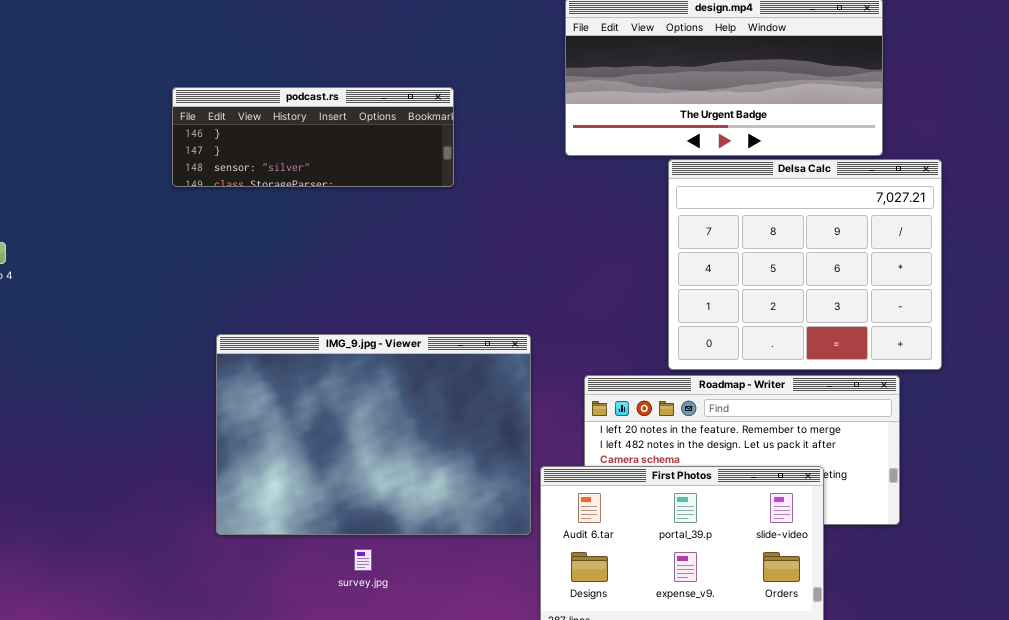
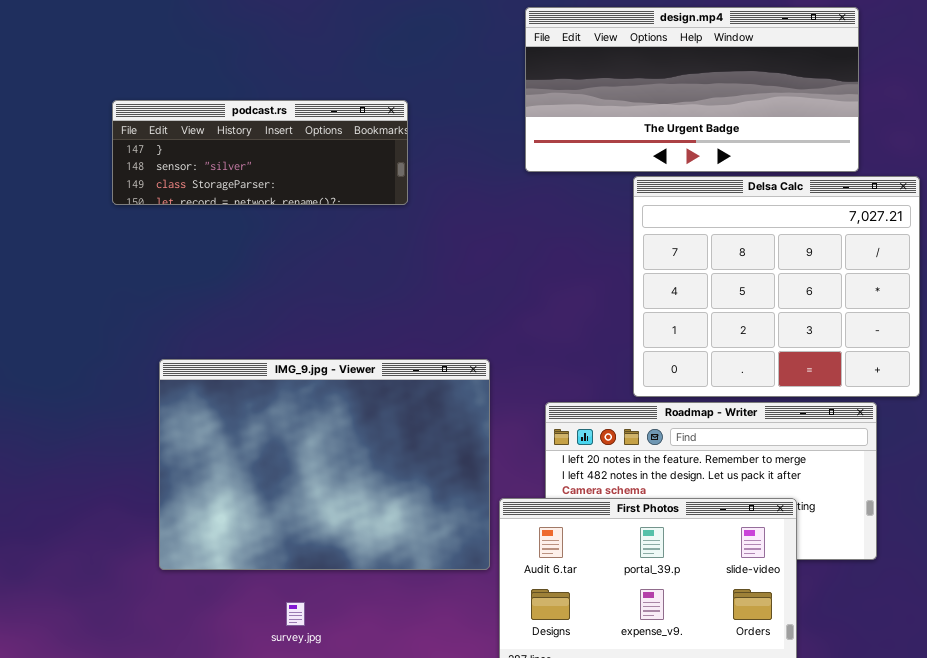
podcast.rs: [172,87,454,187] -> [112,100,408,205], scrolled down 1 row
survey.jpg: [354,549,372,571] -> [286,602,305,626], moved

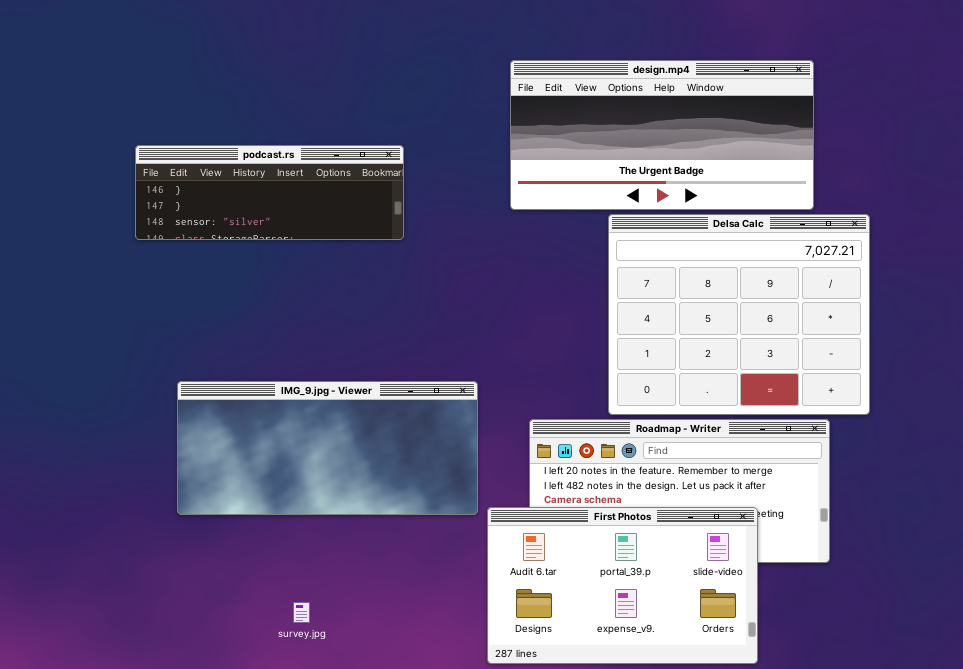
podcast.rs: [112,100,408,205] -> [135,145,404,240], scrolled up 1 row
IMG_9.jpg - Viewer: [159,359,490,570] -> [177,381,478,515], resized

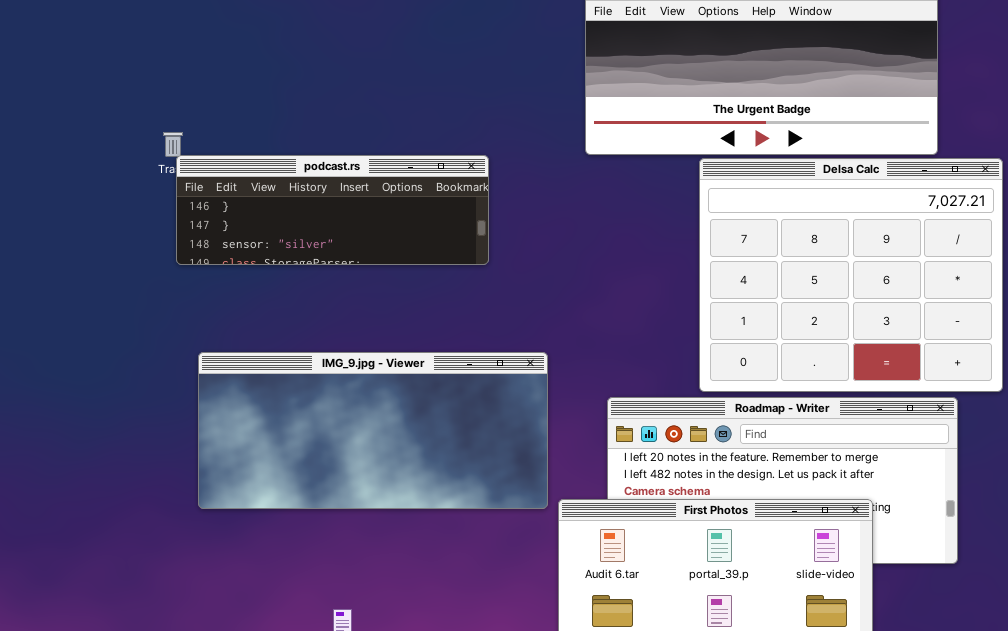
podcast.rs: [135,145,404,240] -> [176,155,489,265], moved

